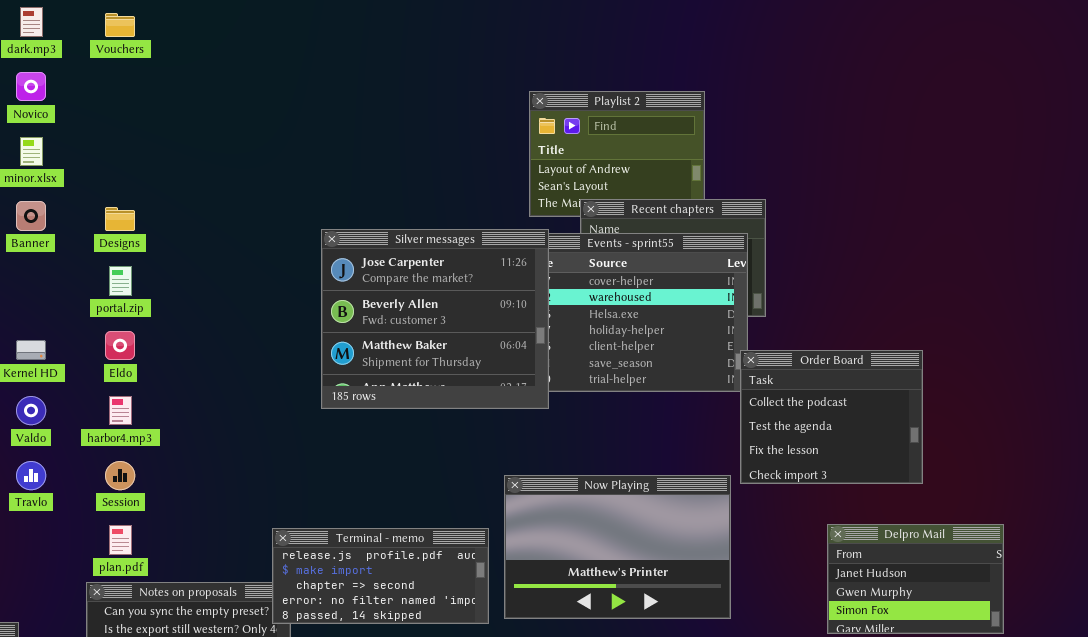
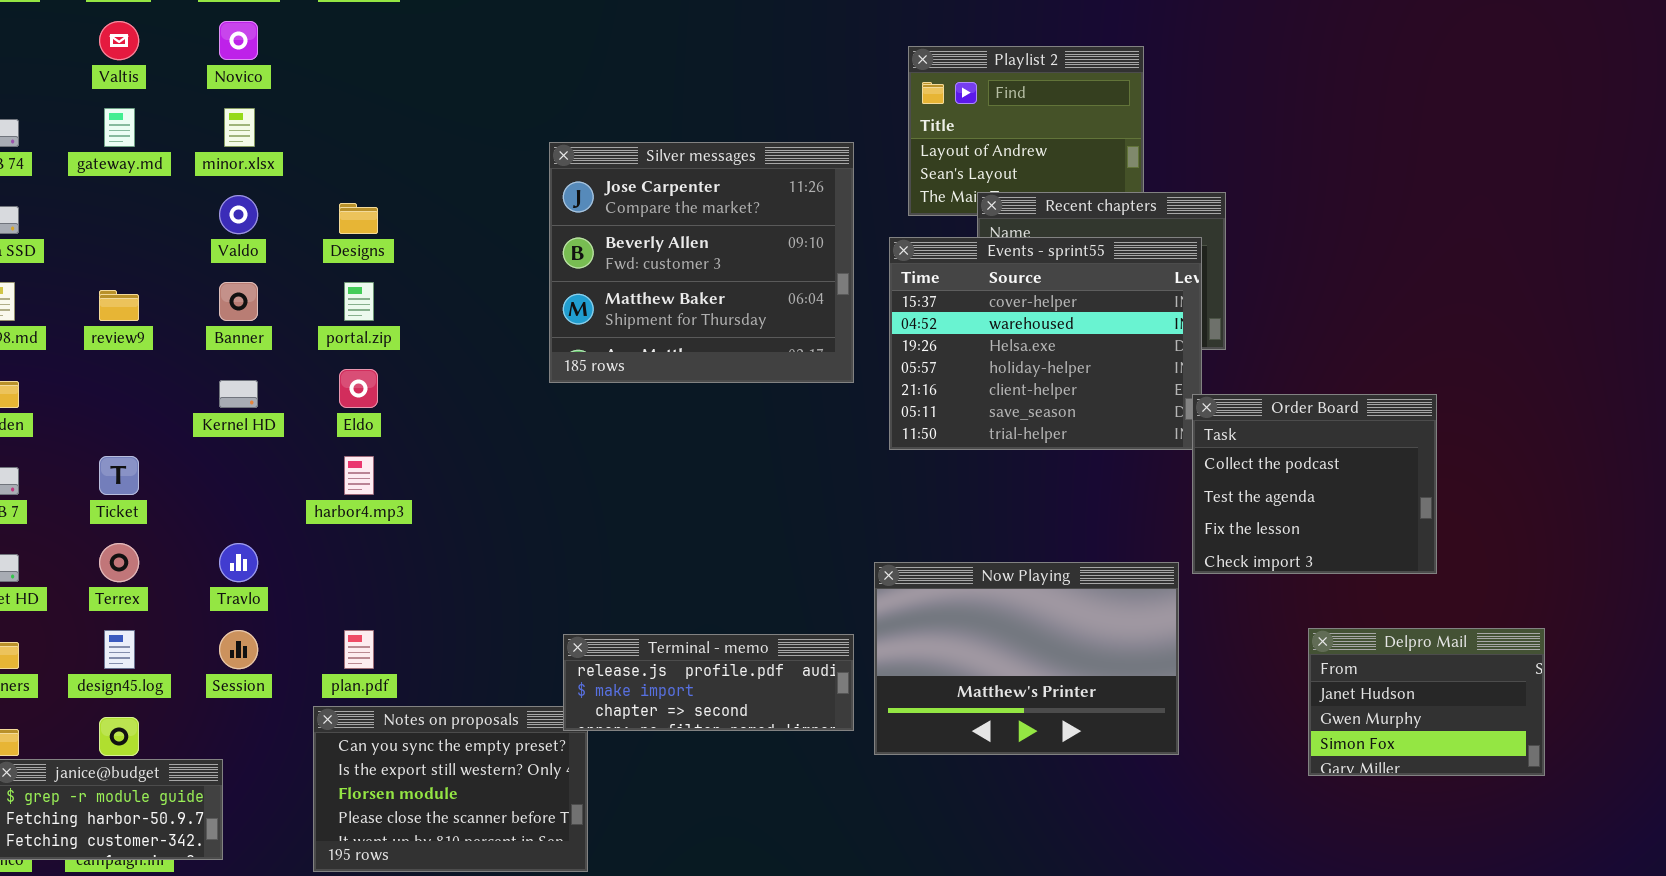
Banner: [16,201,46,231] -> [219,282,258,321], moved
Silver messages: [321,229,549,409] -> [549,142,854,383], moved
Valdo: [16,396,46,425] -> [219,195,258,234], moved
Session: [105,461,135,490] -> [219,630,258,669], moved
Terminal - memo: [272,528,489,624] -> [563,634,854,731], resized

